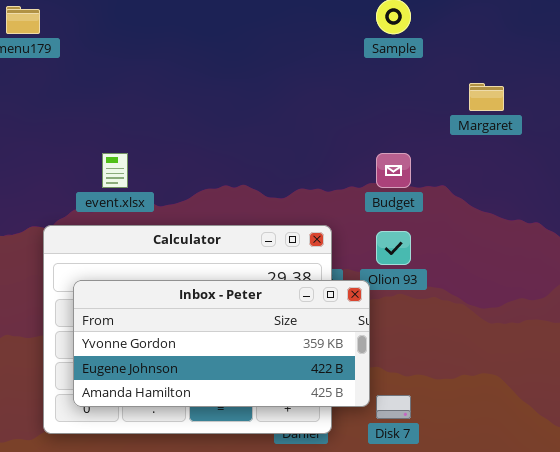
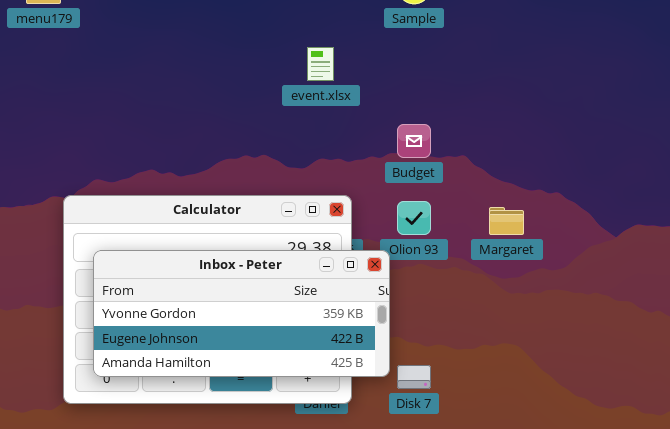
Margaret: [469,83,504,111] -> [489,207,524,235], moved
event.xlsx: [102,153,128,188] -> [307,47,334,81], moved

